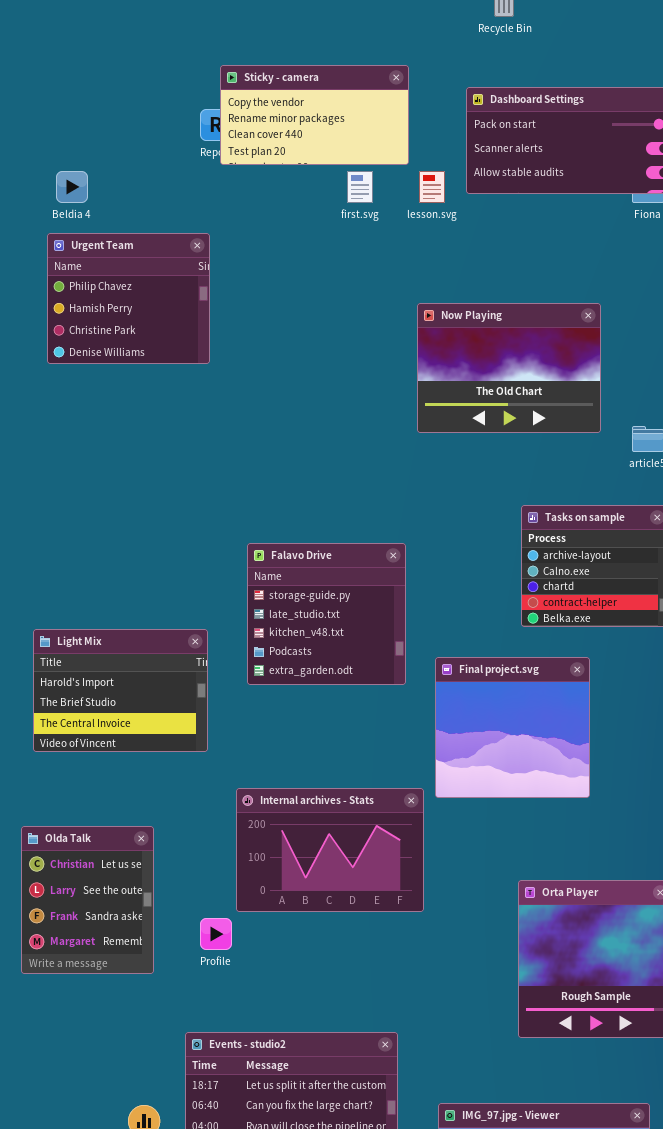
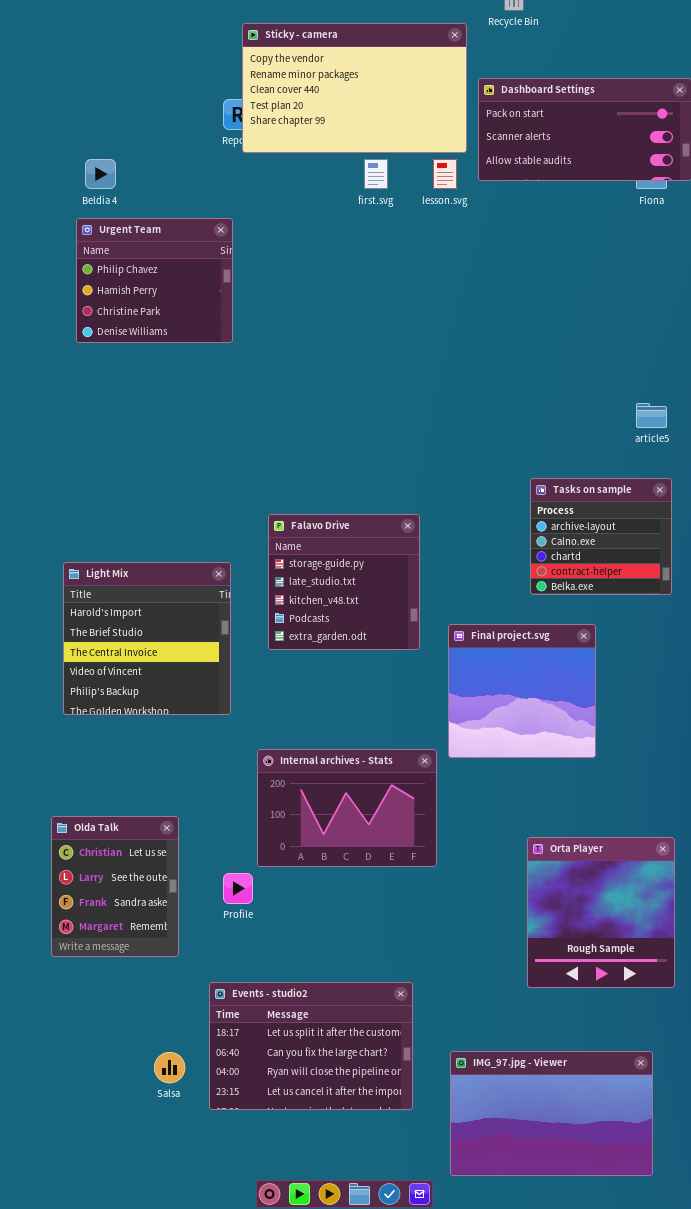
Sticky - camera: [220,65,409,165] -> [242,23,467,153], resized
Now Playing: [417,303,601,433] -> none, closed
Light Mix: [33,629,208,752] -> [63,562,231,715], resized
Olda Talk: [21,826,154,974] -> [51,816,179,957], moved

